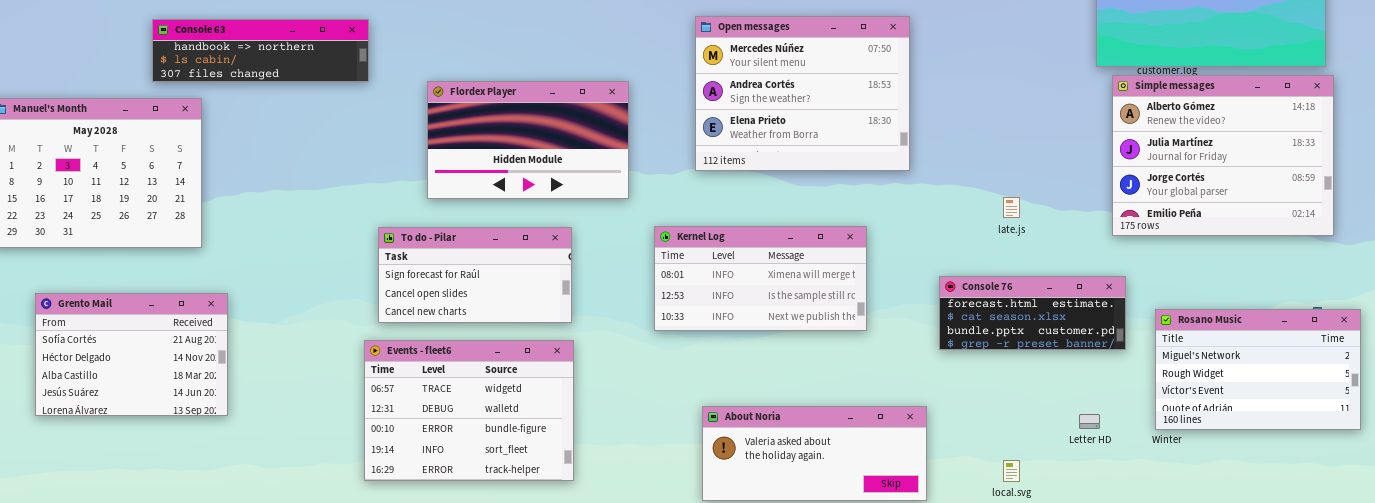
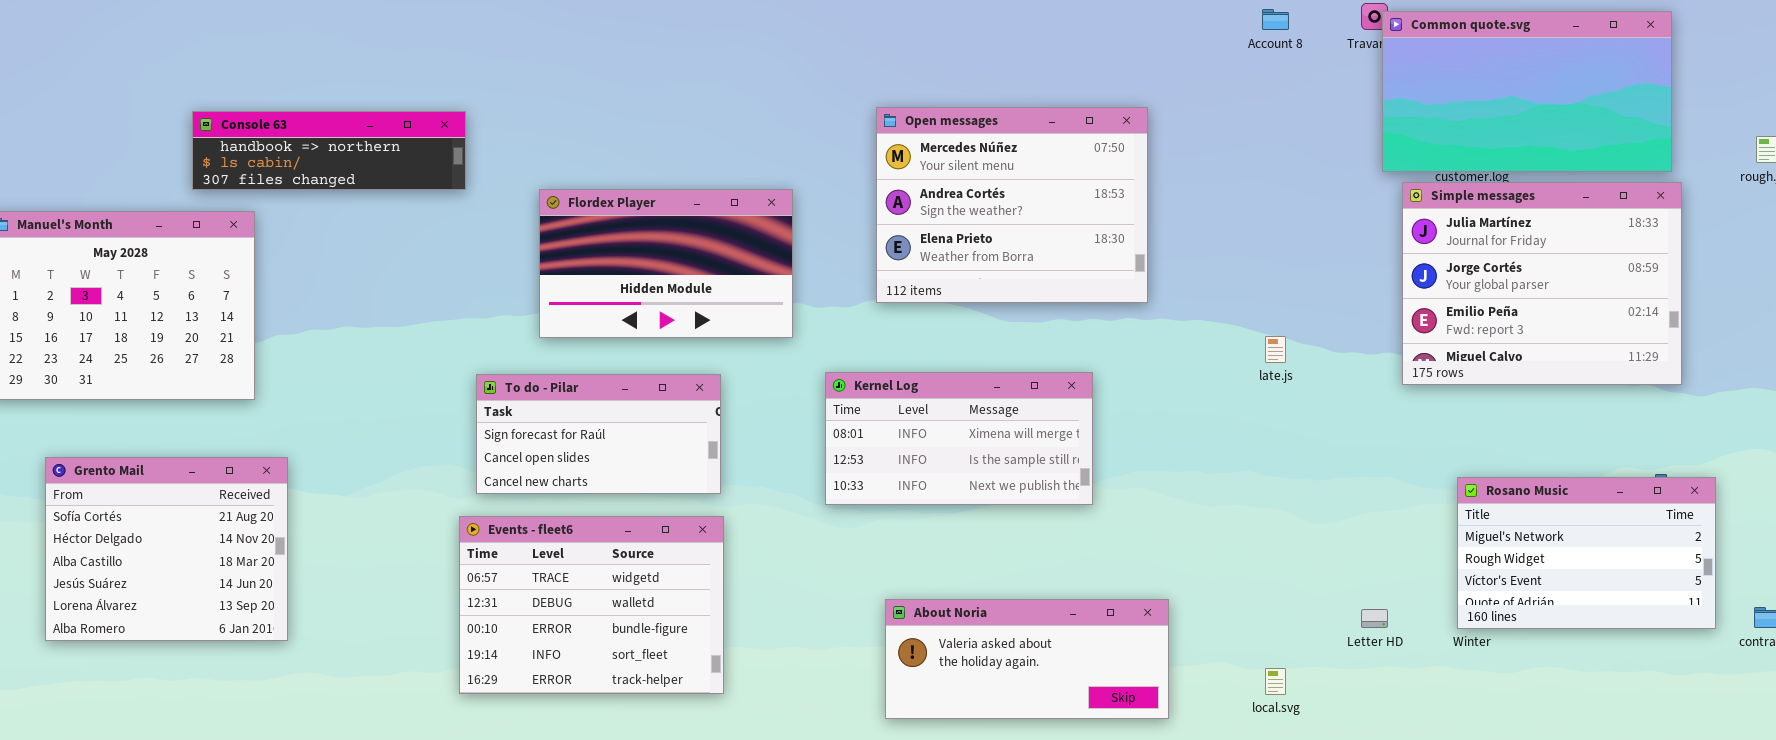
Simple messages: [1112,75,1334,236] -> [1402,182,1682,385], scrolled down 1 row
Console 76: [939,276,1126,350] -> none, closed
Grento Mail: [35,293,228,416] -> [45,457,288,641], resized

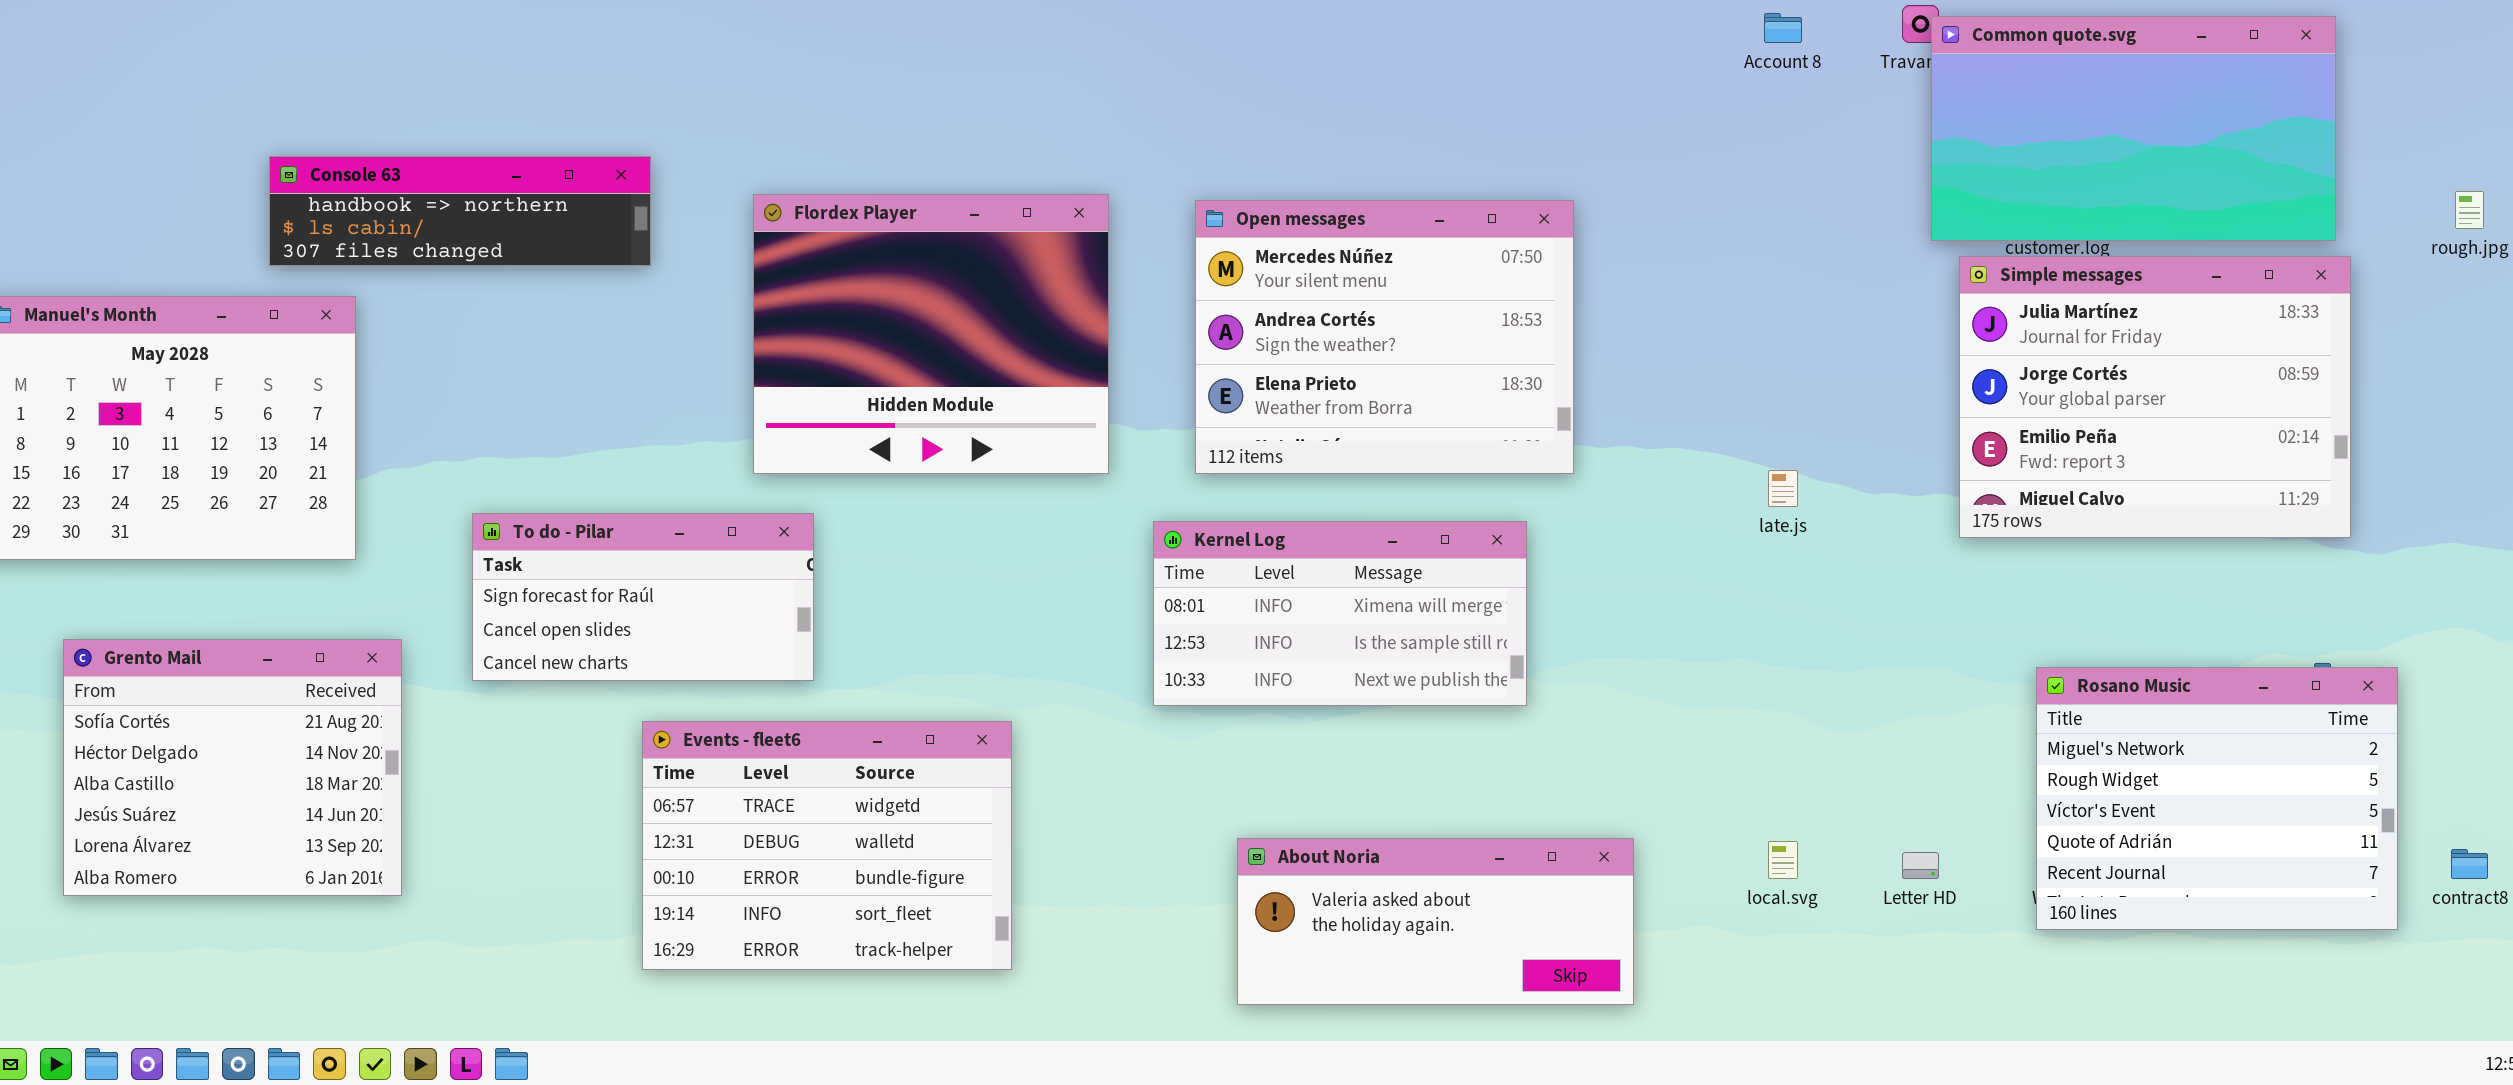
Open messages: [876,107,1148,303] -> [1195,200,1574,474], moved
Flordex Player: [539,189,793,338] -> [753,194,1109,474], resized
To do - Pilar: [476,374,721,494] -> [472,513,814,681], moved
Rosano Music: [1457,477,1716,629] -> [2036,667,2398,930], resized
local.svg: [1265,668,1286,695] -> [1768,841,1798,879], moved

